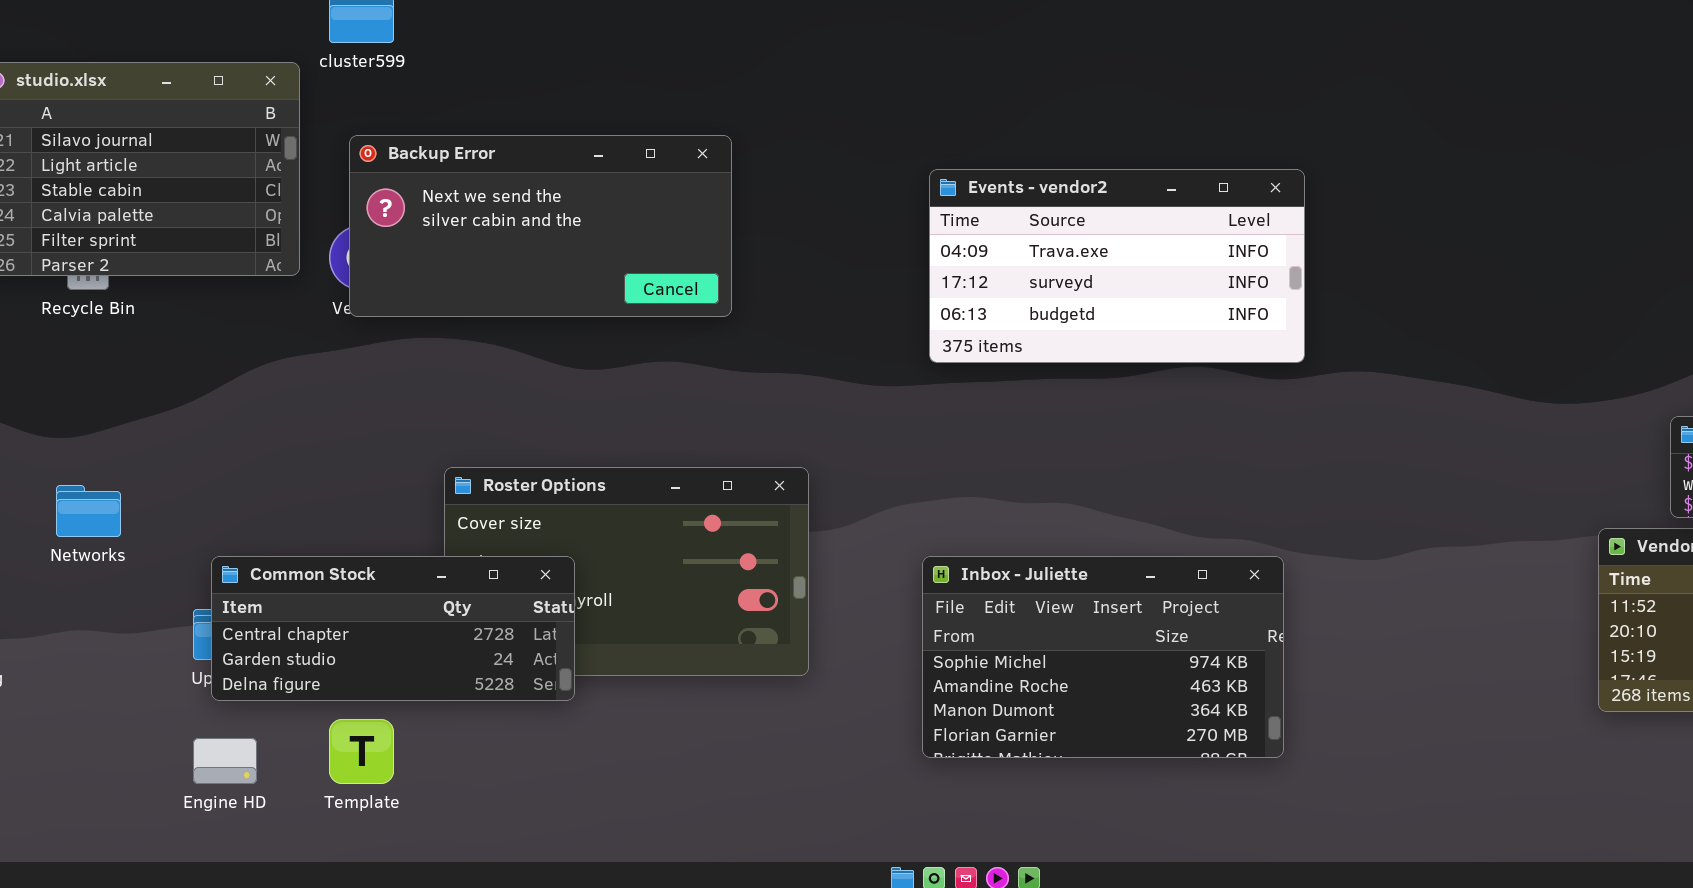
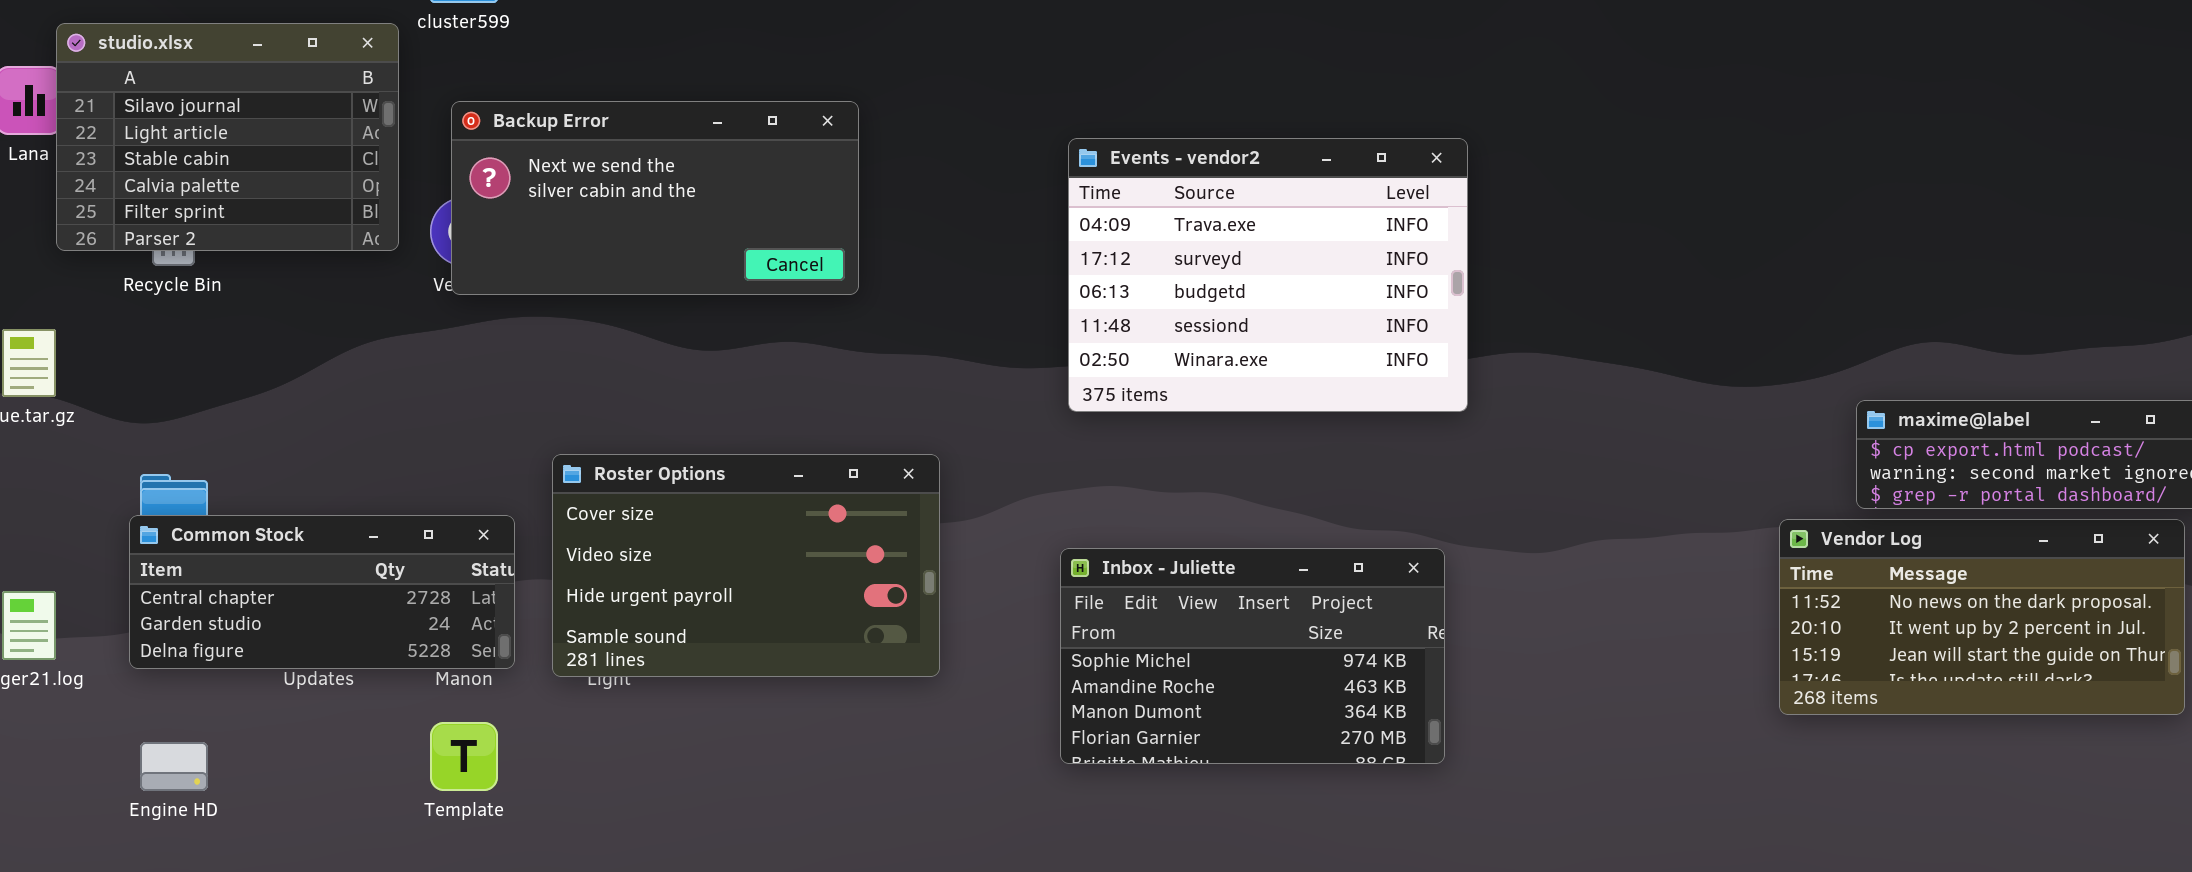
Events - vendor2: [929,169,1305,363] -> [1068,138,1468,412], resized
Common Stock: [211,556,575,701] -> [129,515,515,669], moved
Engine HD: [193,738,257,784] -> [140,742,208,791], moved

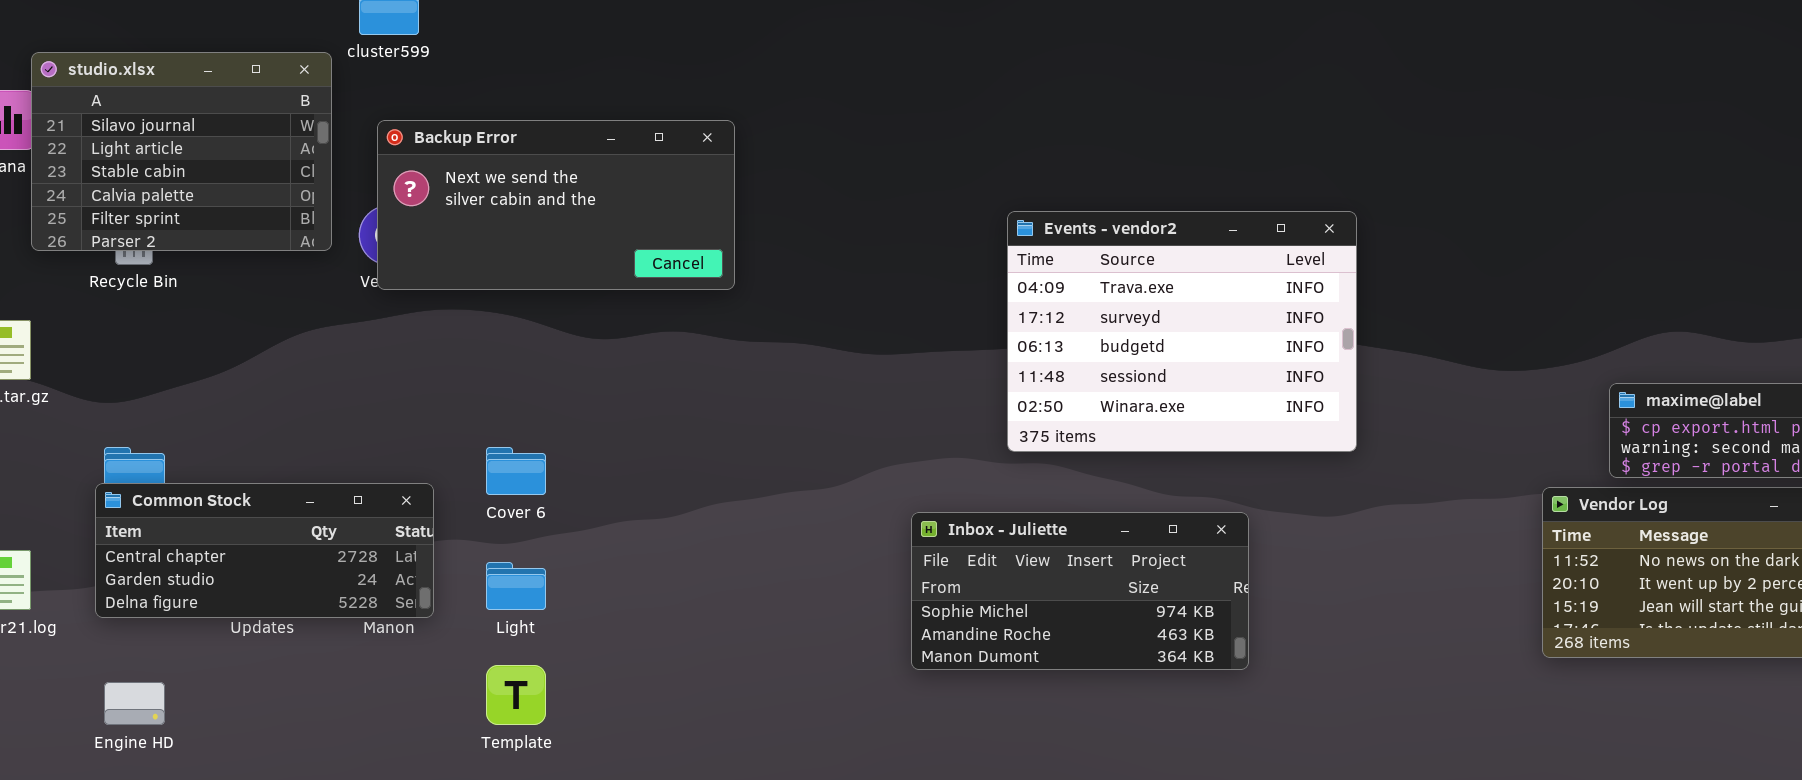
Events - vendor2: [1068,138,1468,412] -> [1007,211,1357,452], moved
Roster Options: [552,454,940,677] -> none, closed
Inbox - Juliette: [1060,548,1445,764] -> [911,512,1249,670], resized
Template: [430,722,498,791] -> [486,665,546,725], moved

